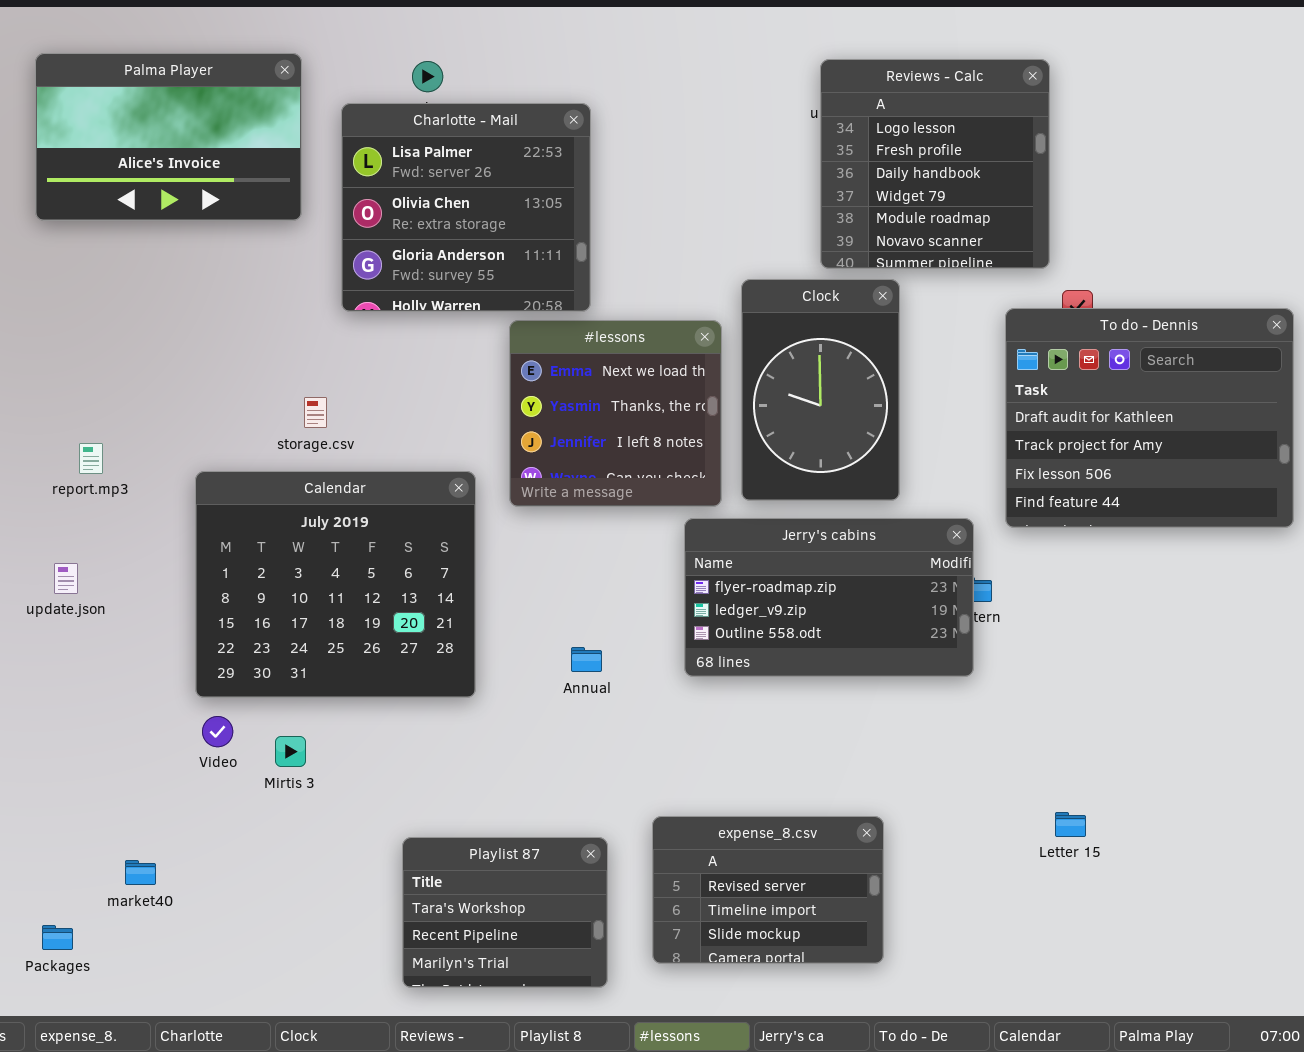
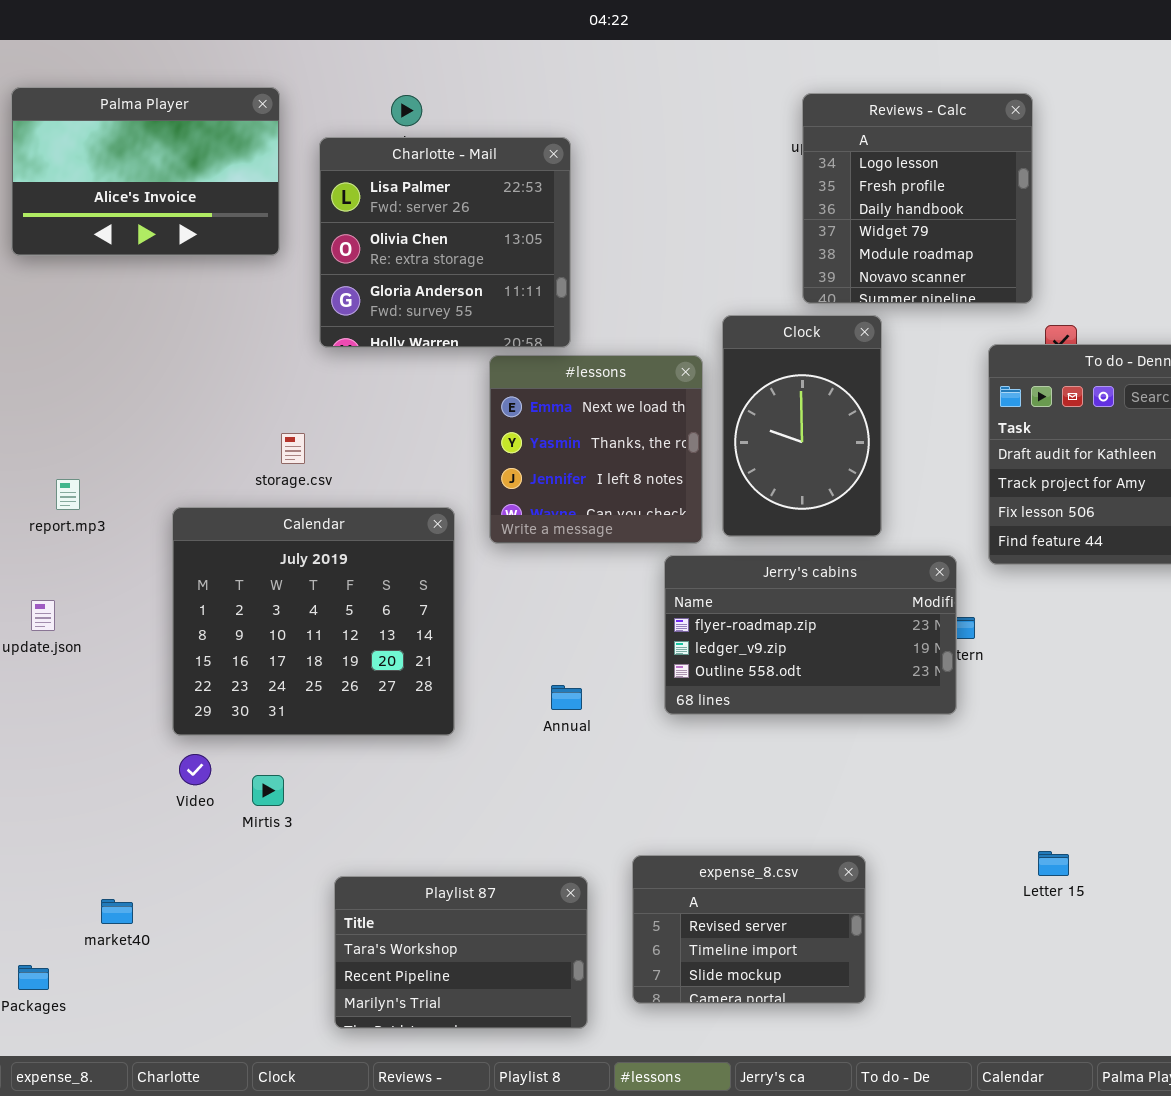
Playlist 87: [402,837,608,988] -> [334,876,588,1029], resized

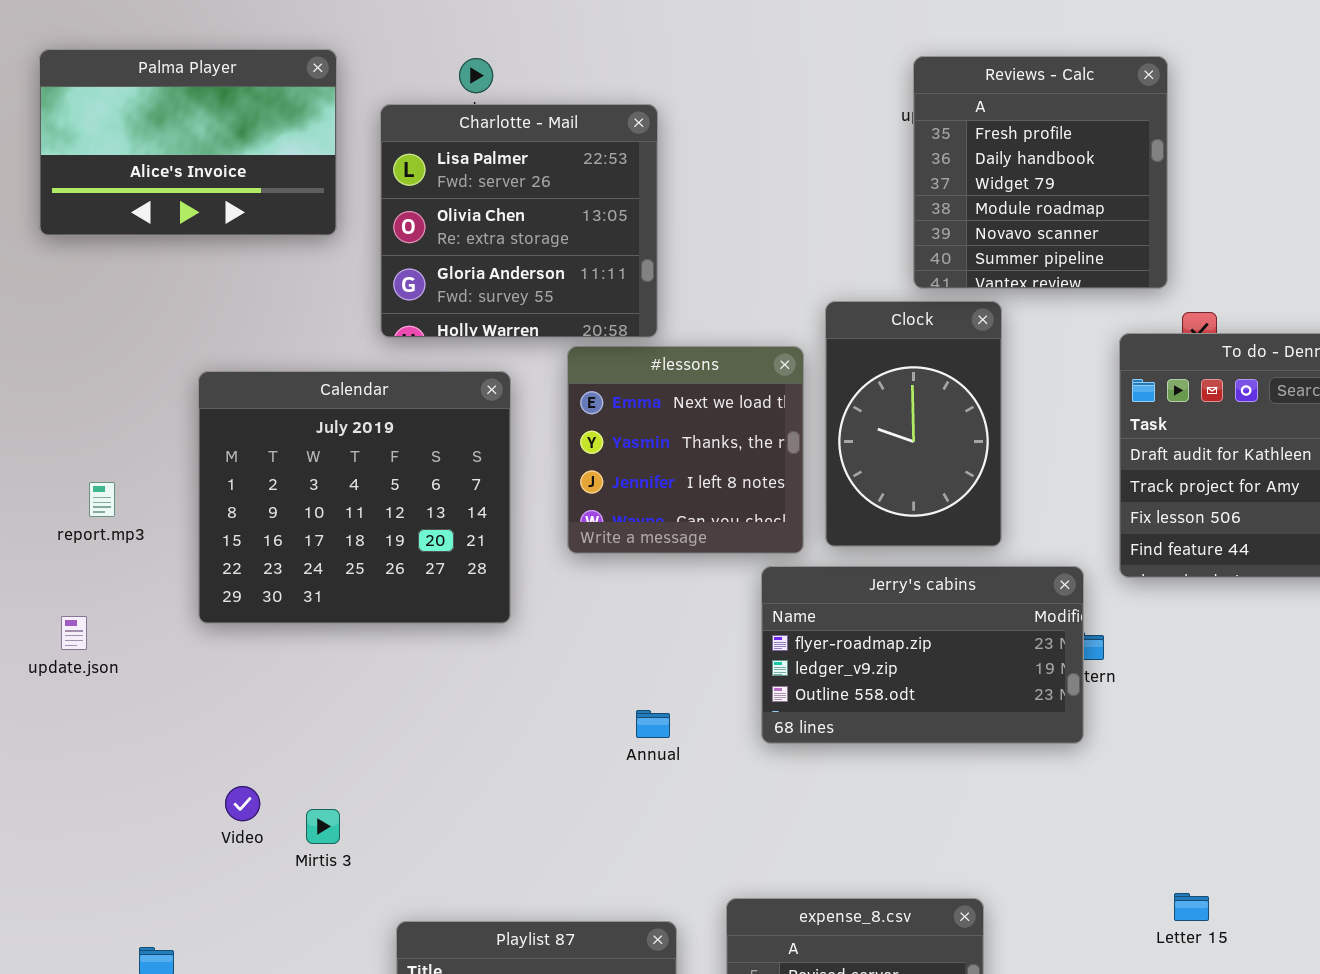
Reviews - Calc: [802,93,1033,304] -> [913,56,1168,289], scrolled down 1 row
Calendar: [172,507,455,736] -> [198,371,511,624], moved

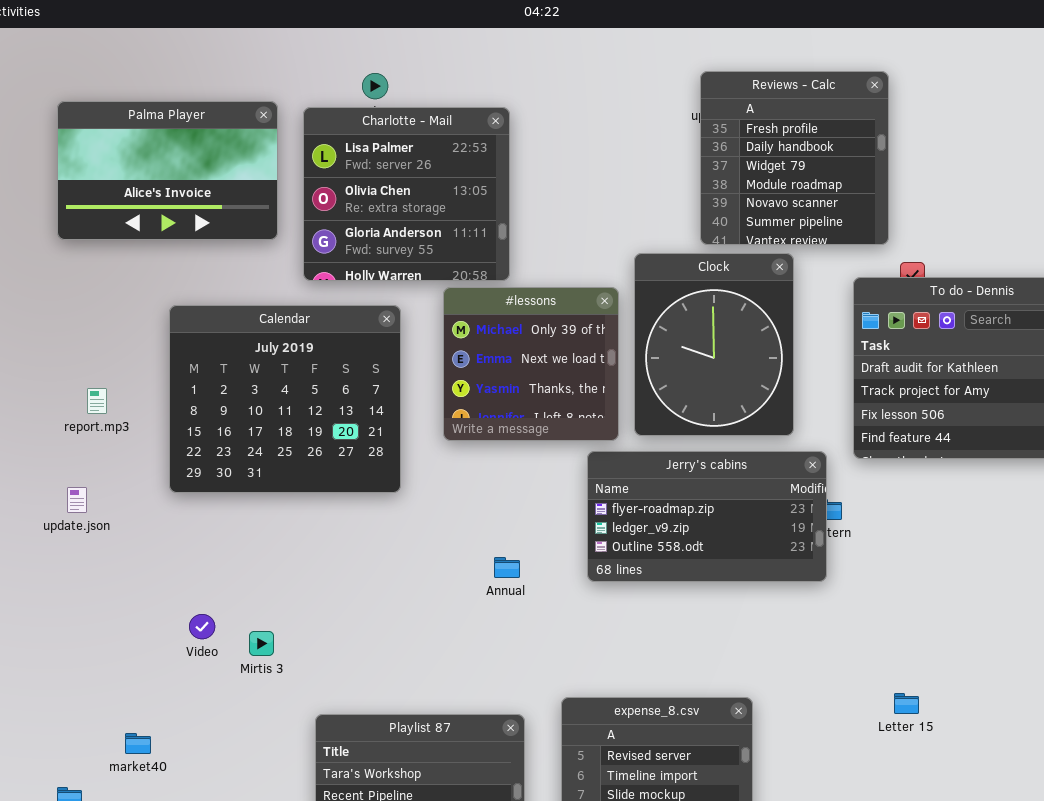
Palma Player: [39,49,337,236] -> [57,101,278,240], moved
Clock: [825,301,1002,547] -> [634,253,794,436], resized
#lessons: [567,346,804,554] -> [443,287,619,441], scrolled up 1 row

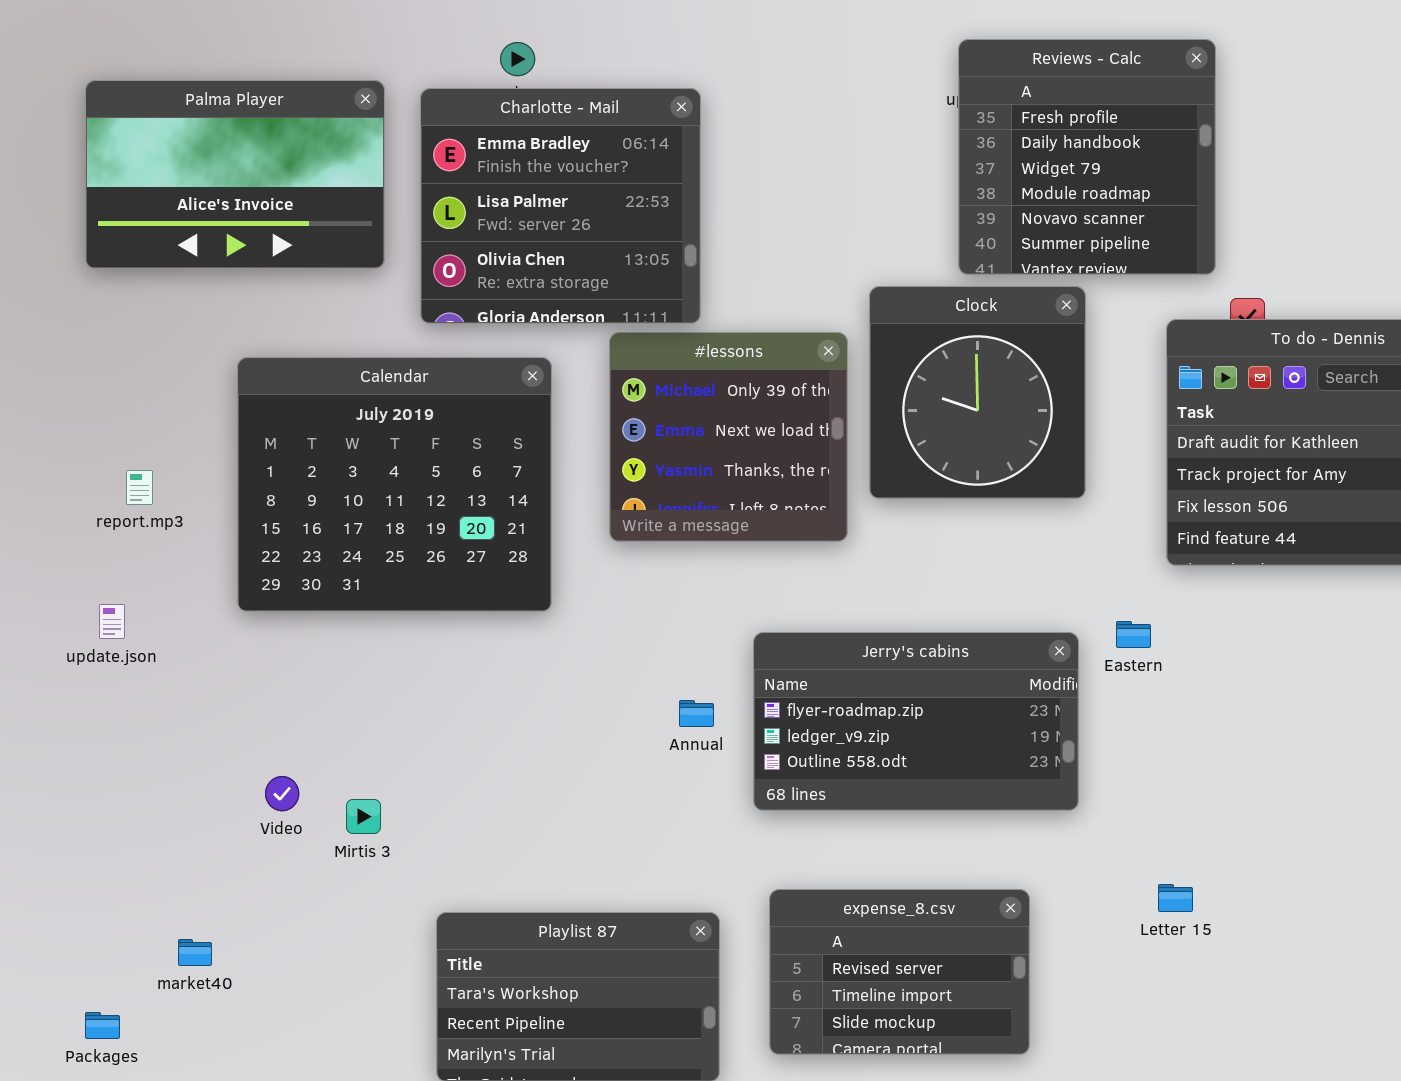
Charlotte - Mail: [303,107,510,281] -> [420,88,701,324], scrolled up 1 row
Clock: [634,253,794,436] -> [869,286,1086,499], resized
Jerry's cabins: [587,451,827,582] -> [753,632,1079,811], moved
Letter 15: [894,693,919,714] -> [1158,884,1193,912], moved

